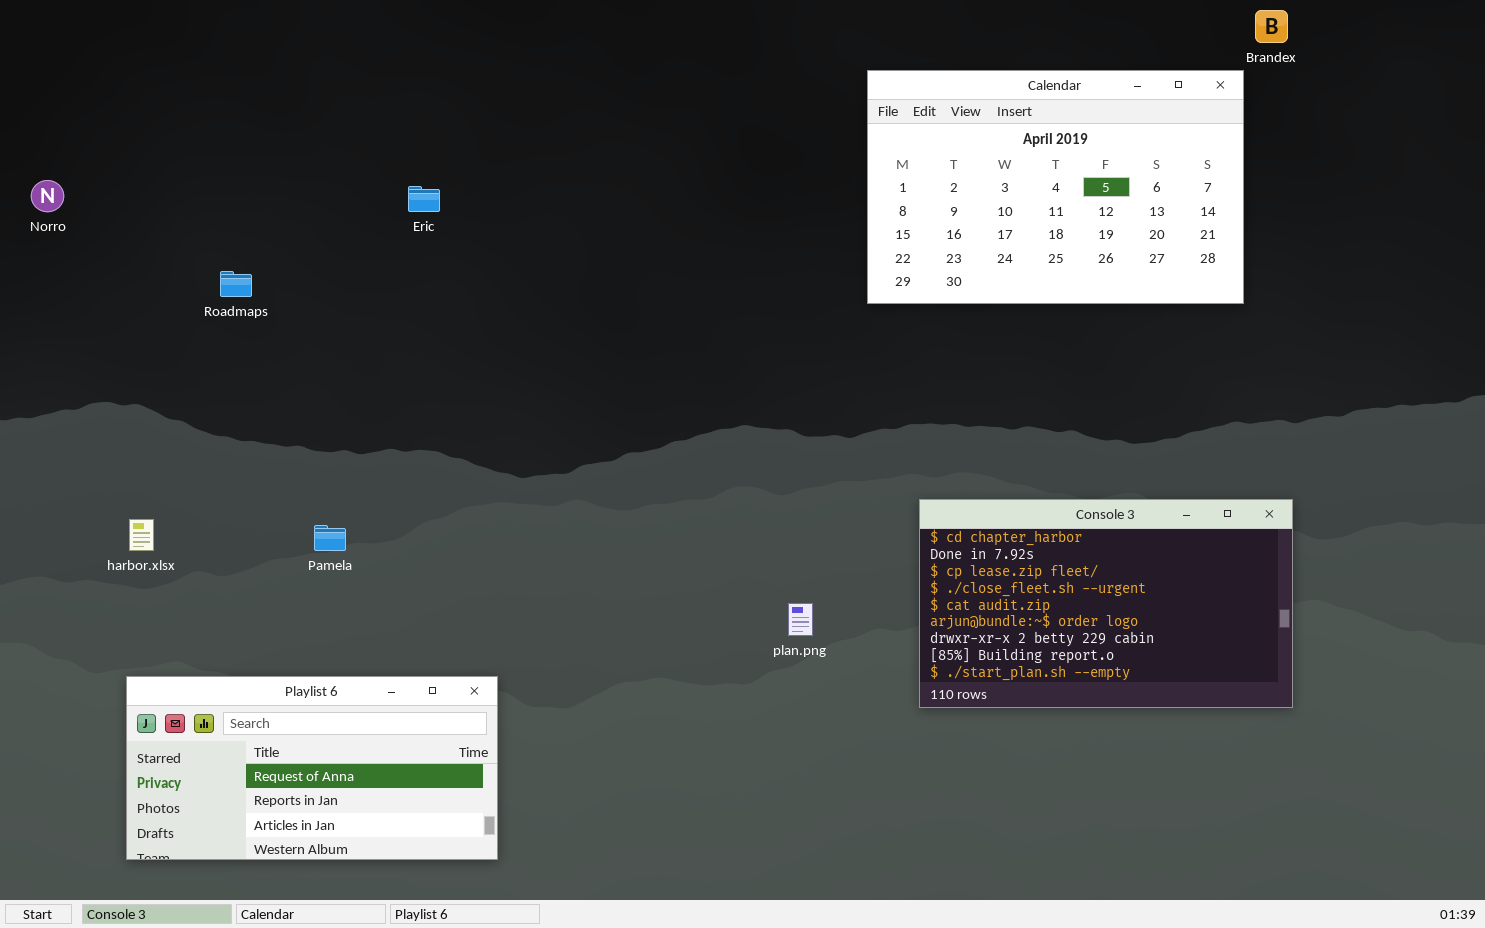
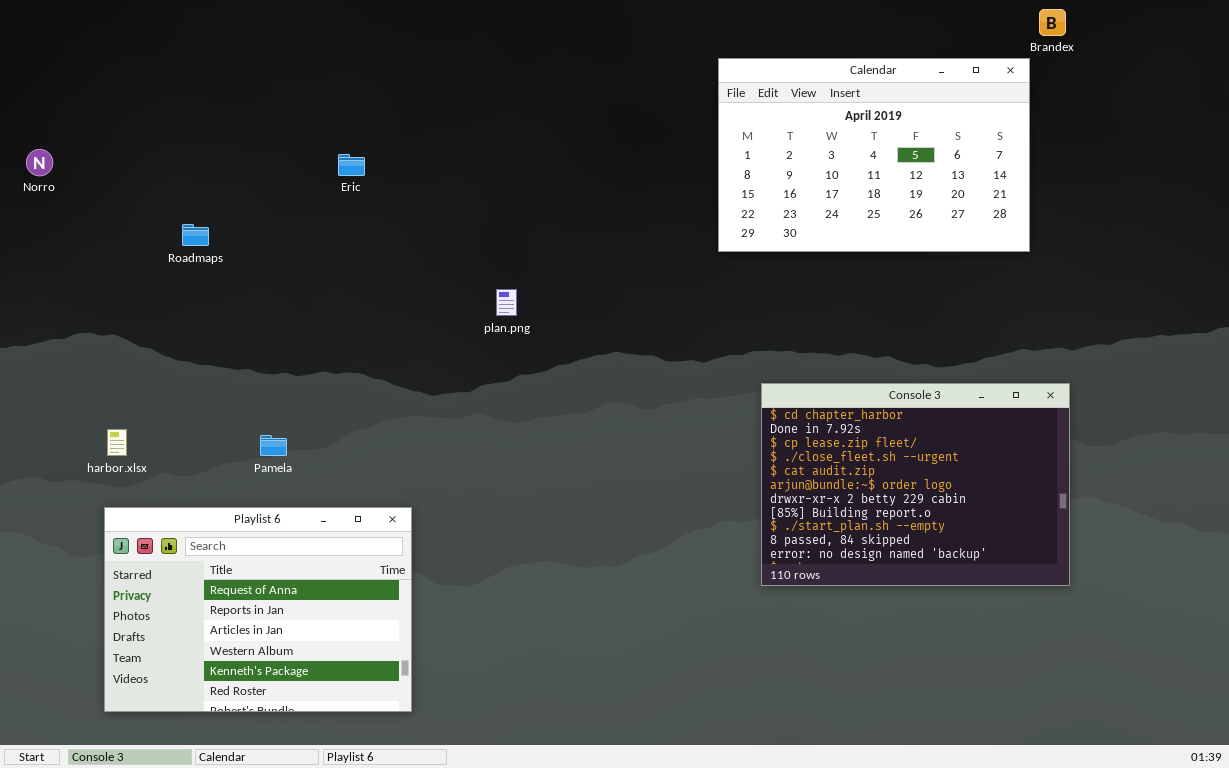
Console 3: [919,499,1293,708] -> [761,383,1070,586], resized
plan.png: [788,603,813,636] -> [496,289,517,316], moved
Playlist 6: [126,676,498,860] -> [104,507,412,712], resized

